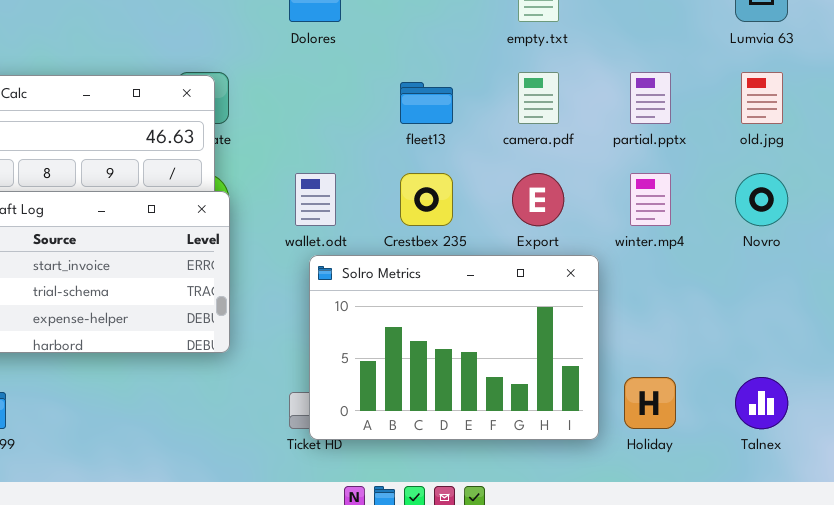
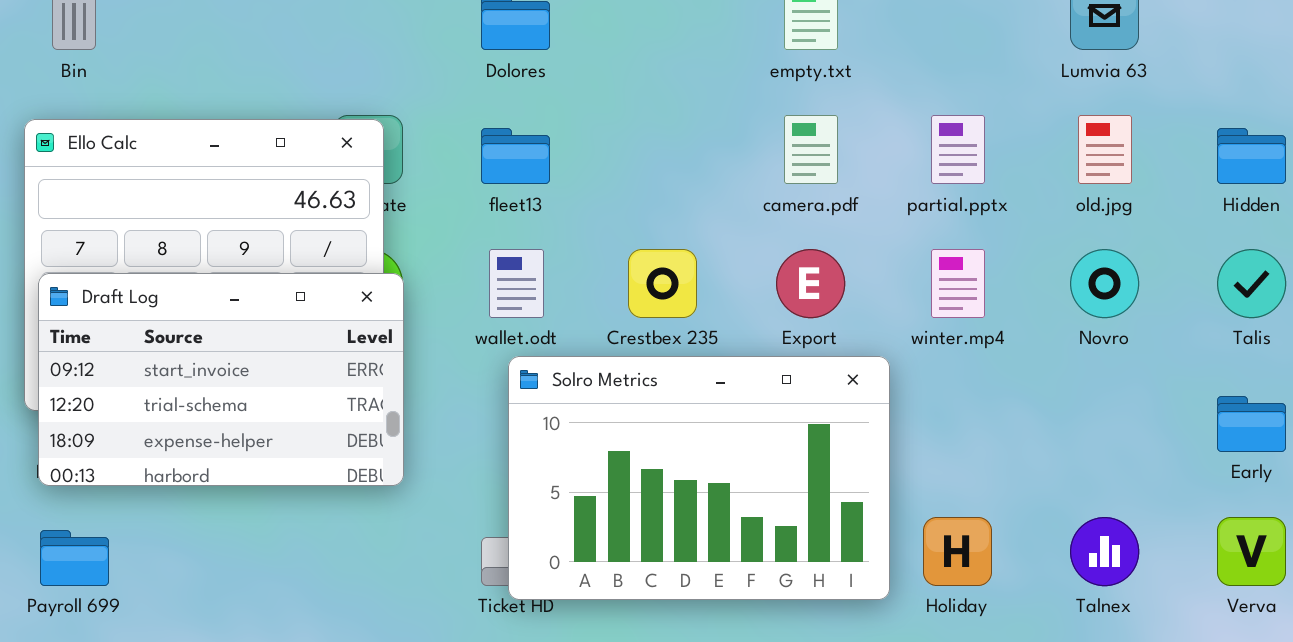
fleet13: [400,82,453,124] -> [481,128,550,184], moved

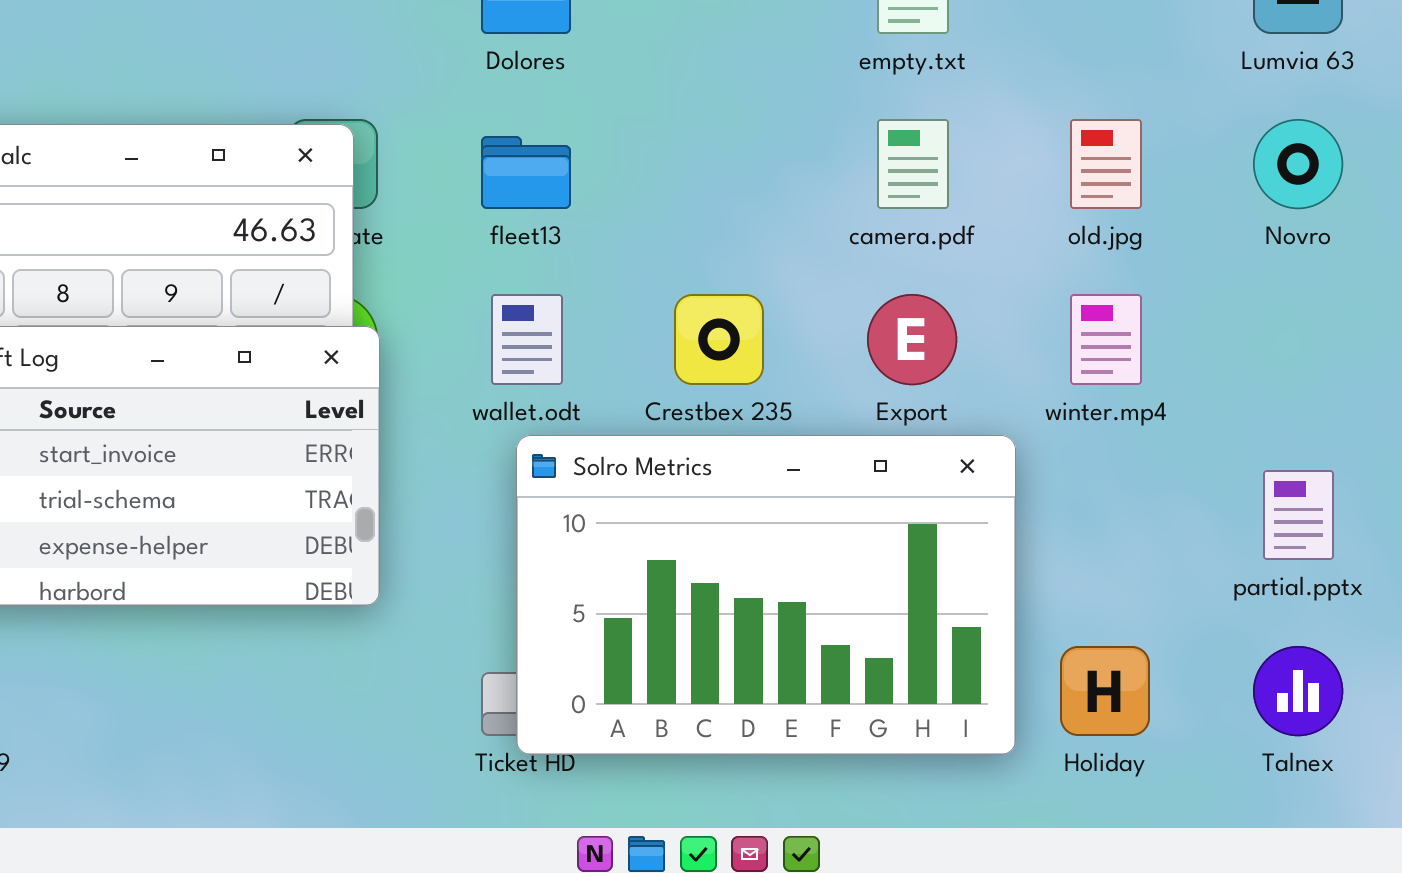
partial.pptx: [931,115,985,184] -> [1263,470,1334,560], moved
old.jpg: [1078,115,1132,184] -> [1070,119,1142,209], moved
Novro: [1070,249,1139,318] -> [1253,119,1343,209], moved

